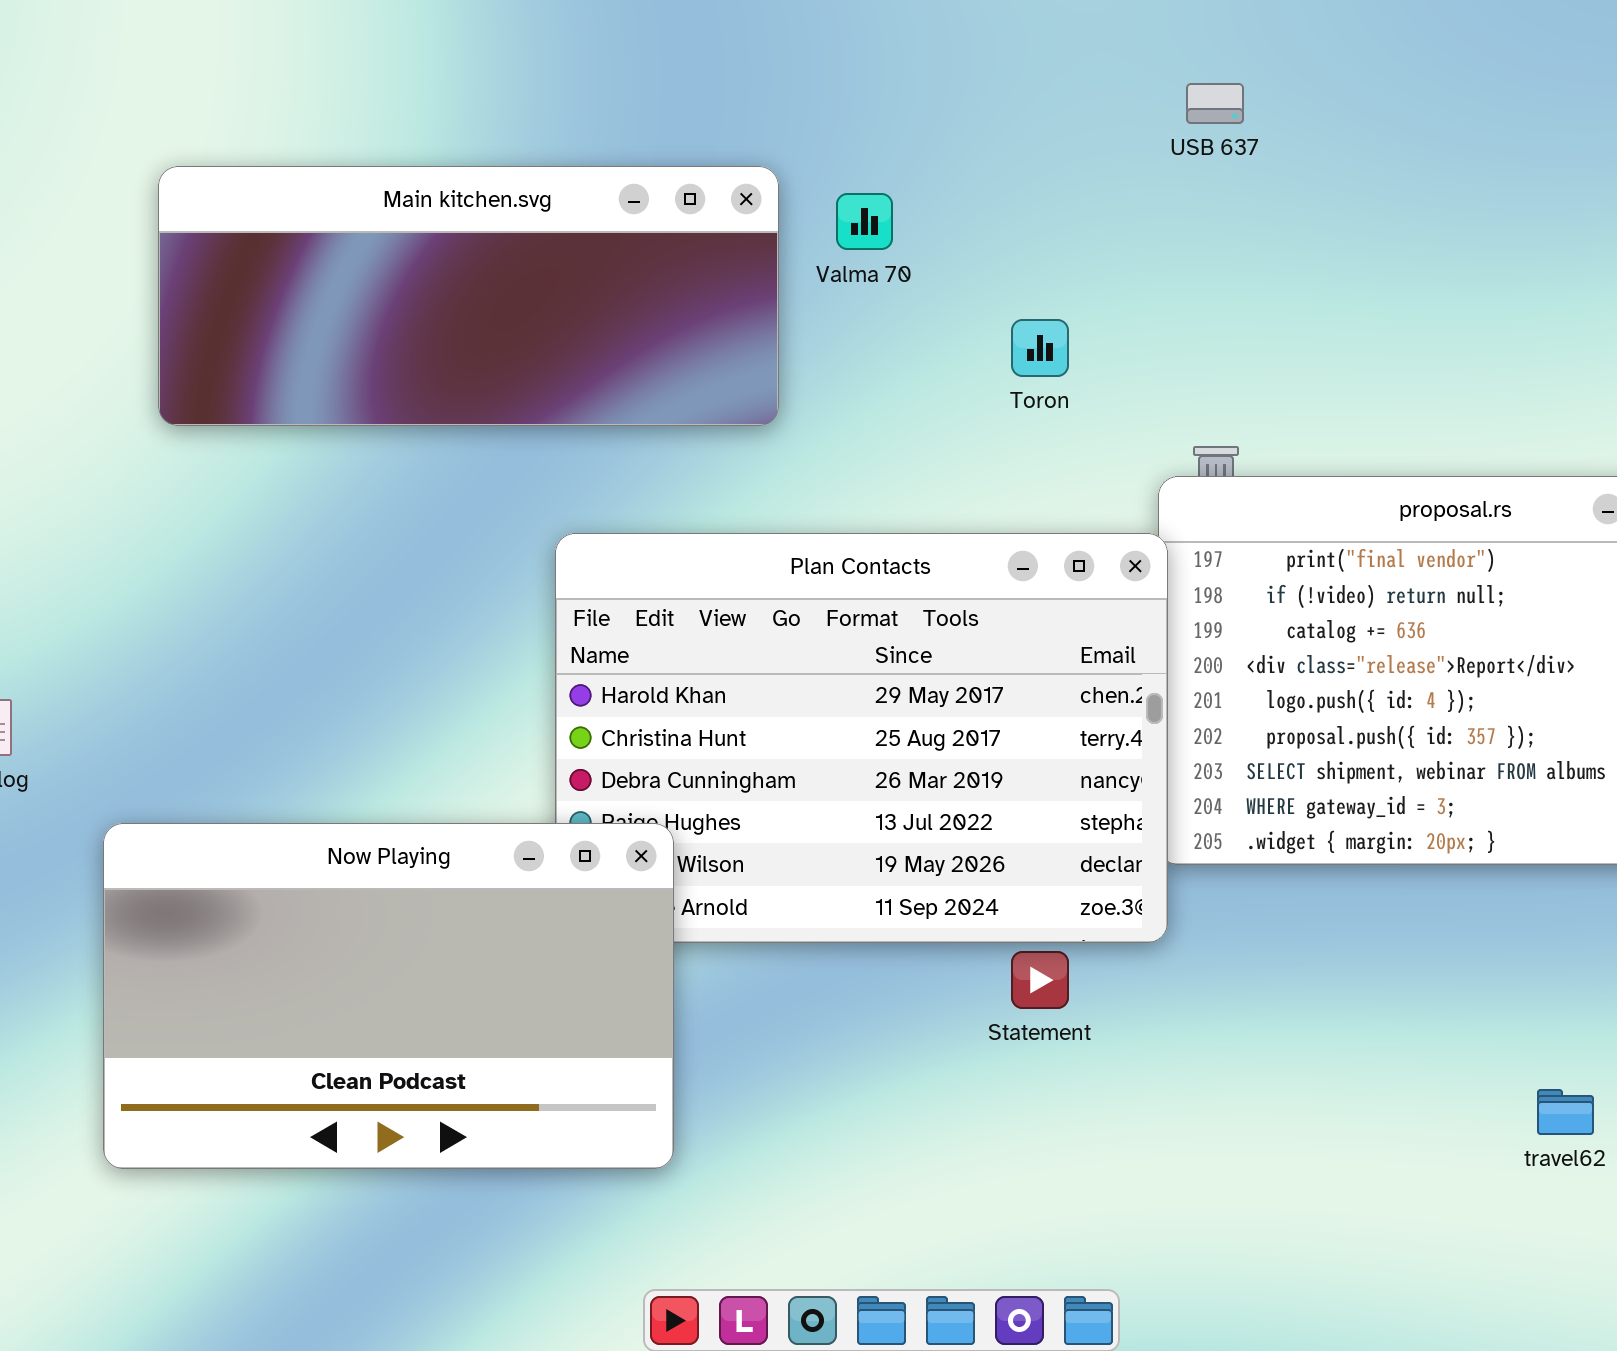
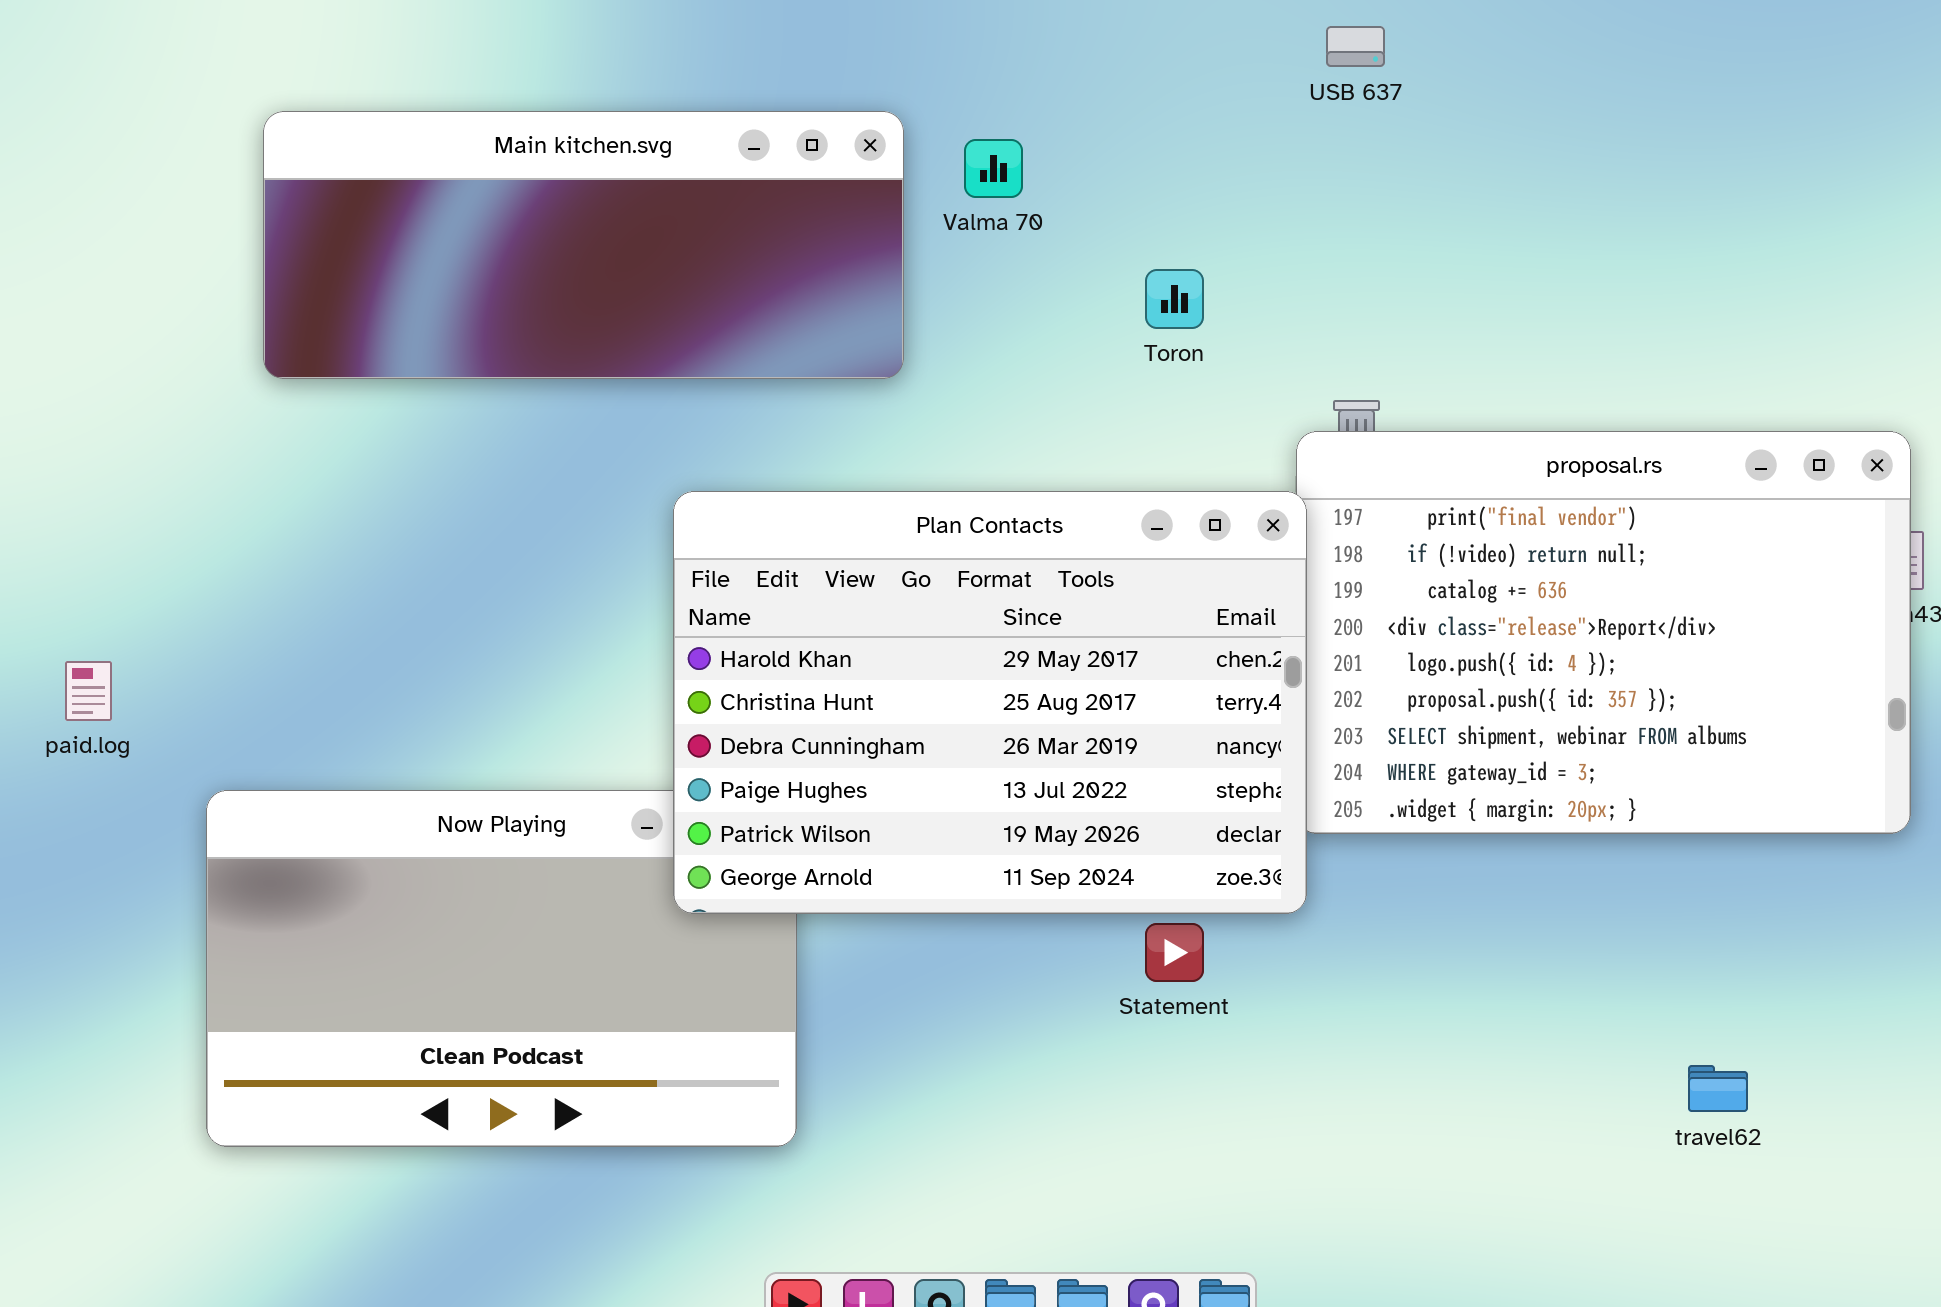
Plan Contacts: [555,533,1168,943] -> [673,491,1307,914], raised

